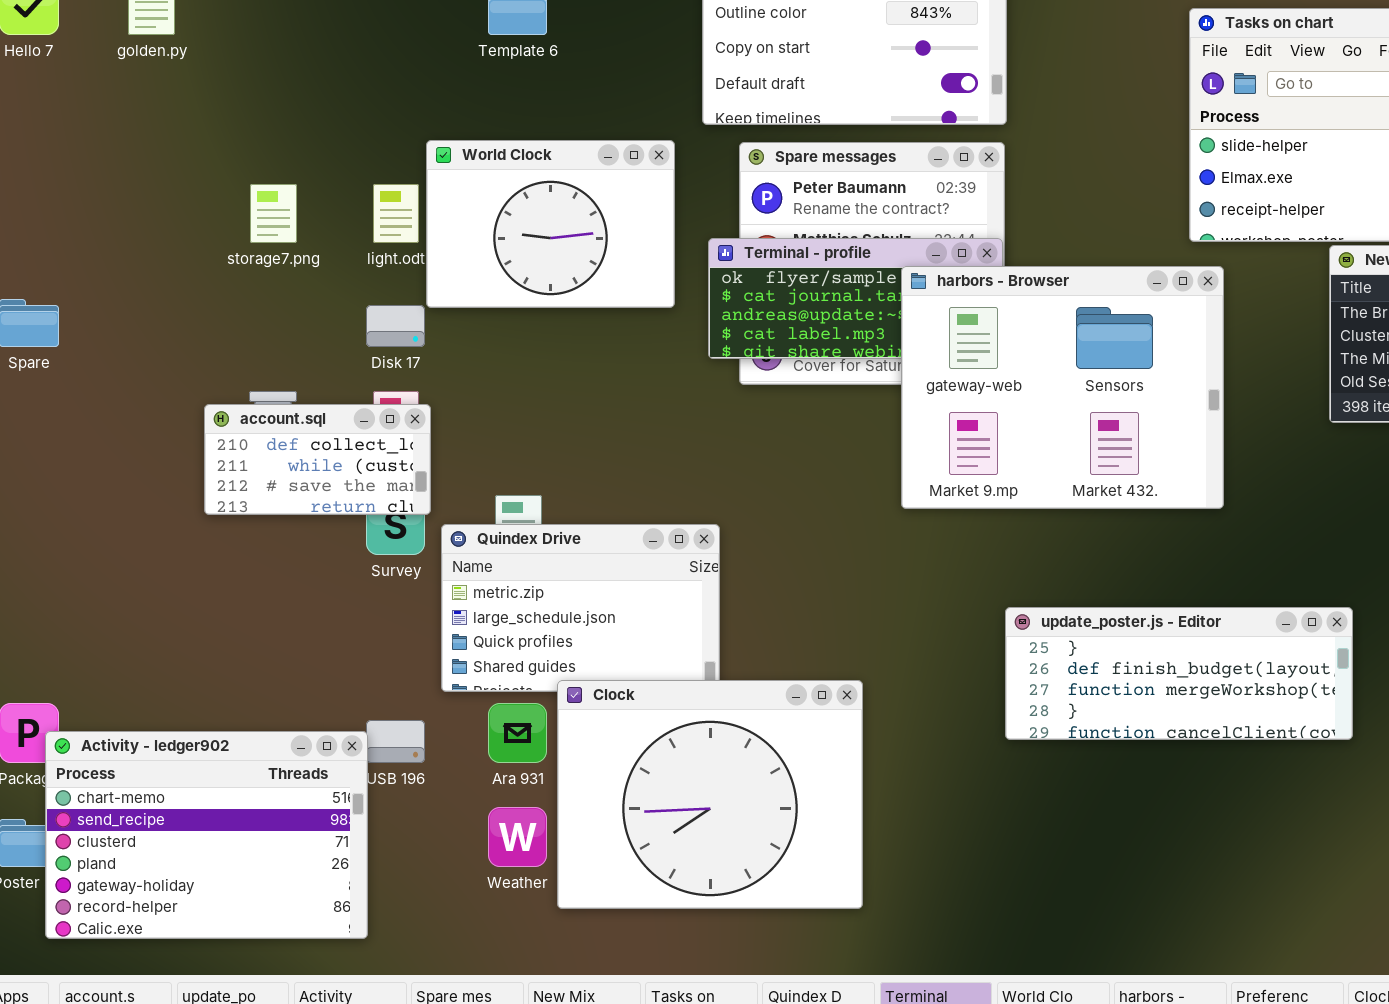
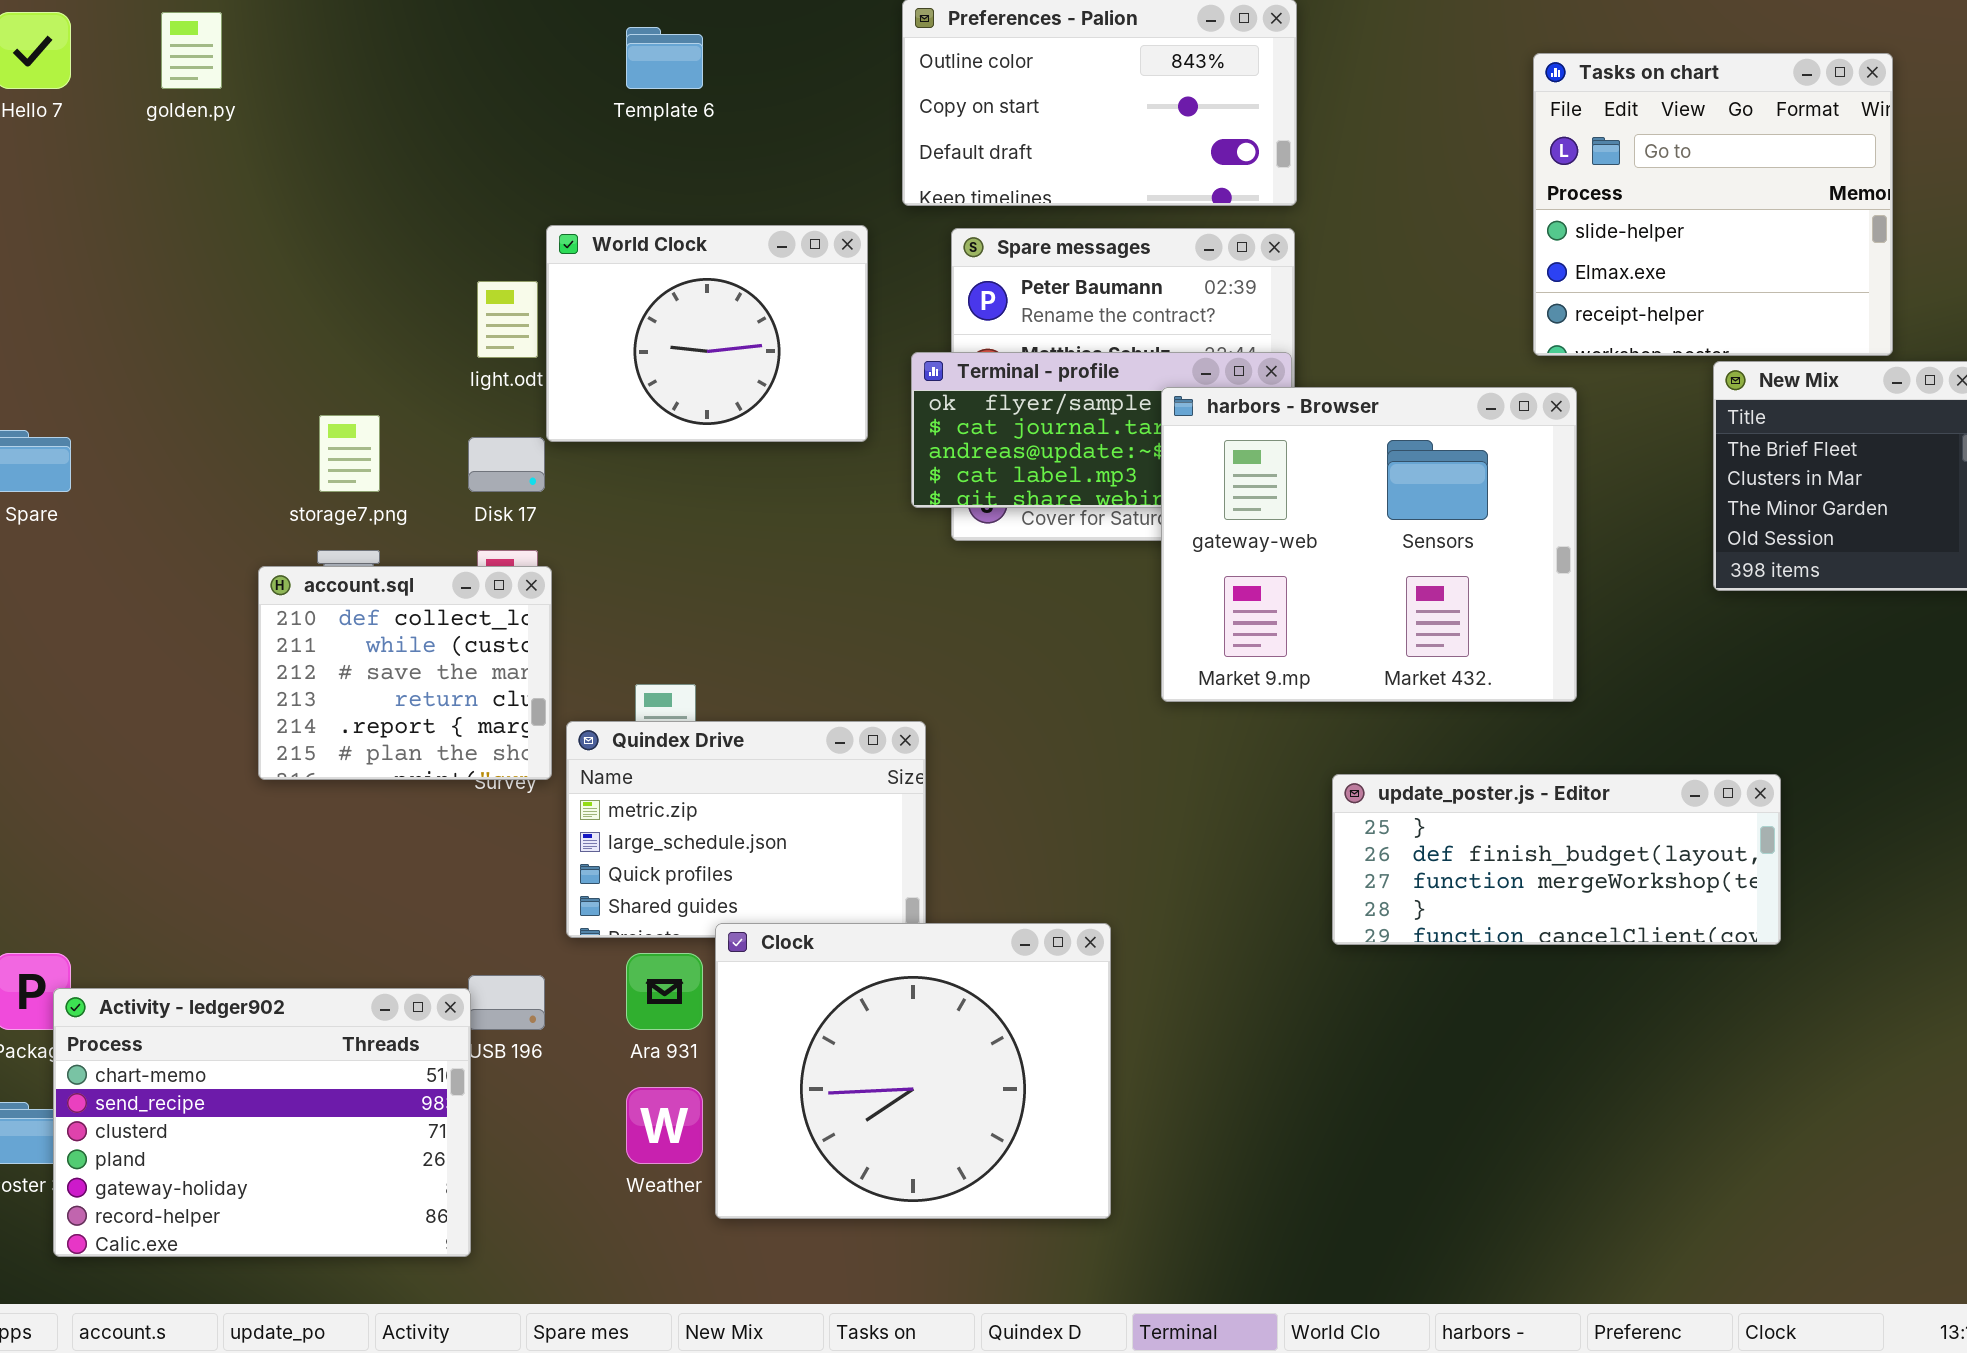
storage7.png: [250,184,297,243] -> [319,415,380,492], moved
account.sql: [204,404,431,515] -> [258,566,552,780], resized
update_poster.js - Editor: [1005,607,1353,740] -> [1332,774,1781,945], moved

